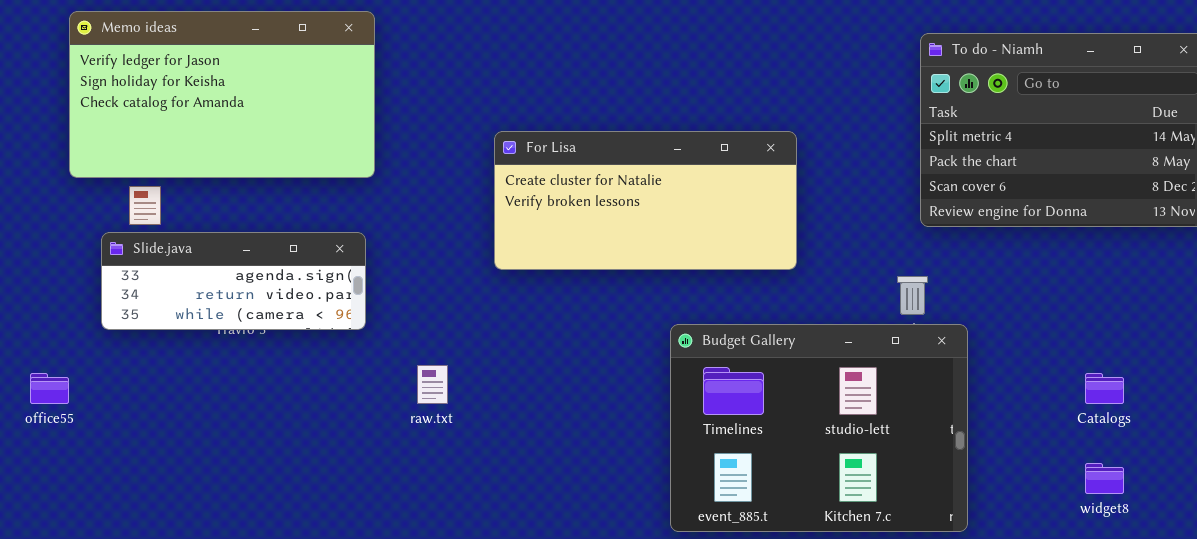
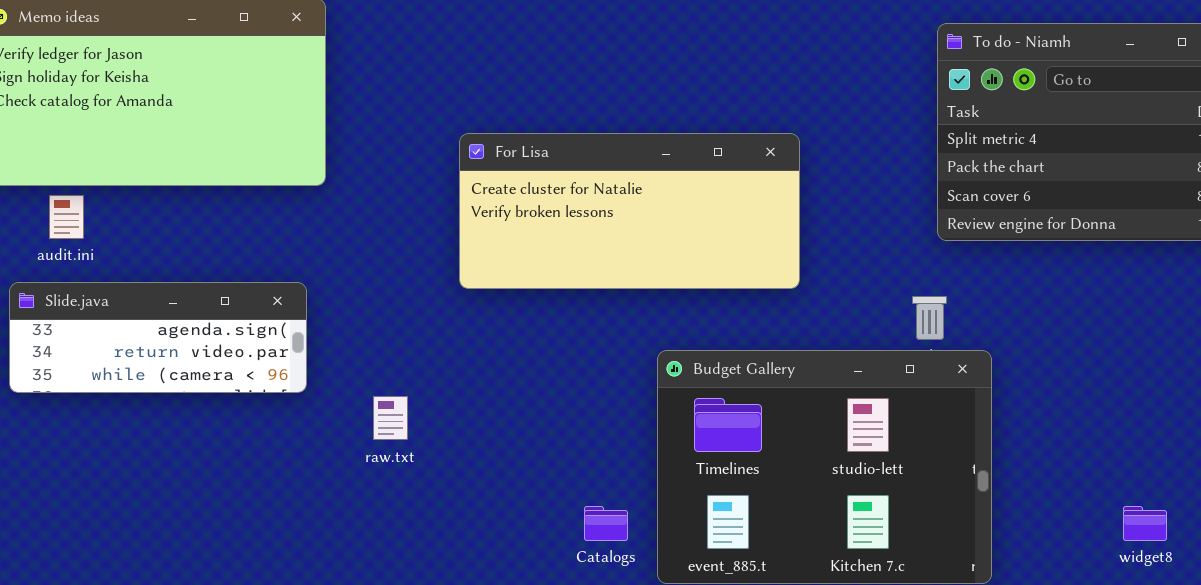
Slide.java: [101,232,366,330] -> [9,282,307,393], moved
Catalogs: [1085,373,1124,404] -> [584,506,628,541], moved

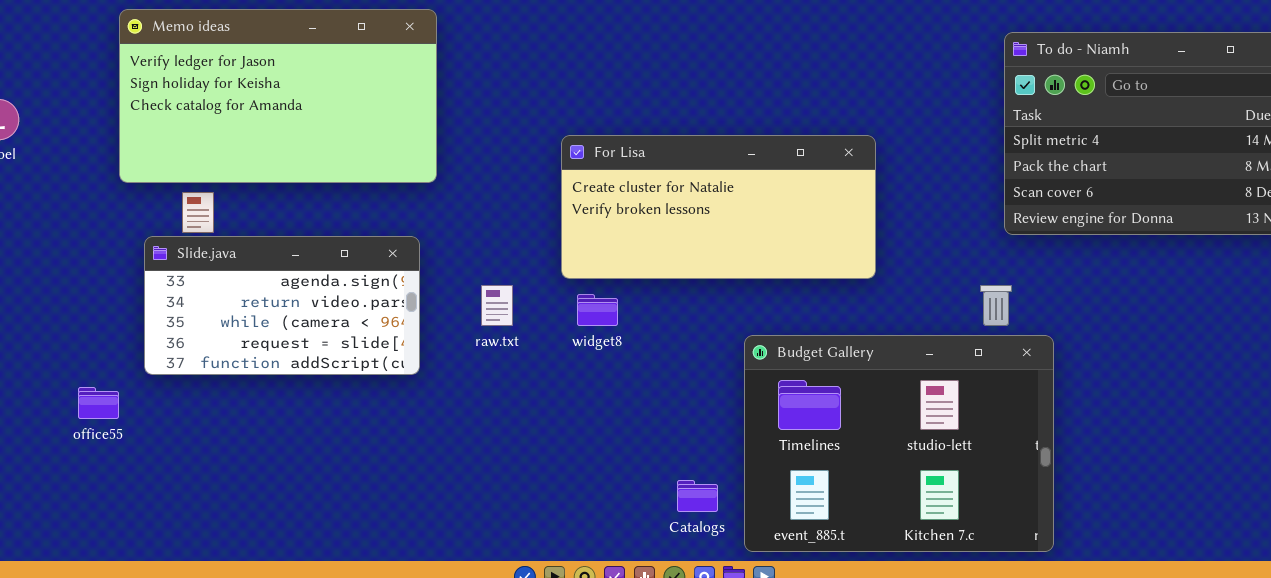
Slide.java: [9,282,307,393] -> [144,236,420,375], resized
raw.txt: [373,396,408,440] -> [481,285,513,326], moved
widget8: [1123,506,1167,541] -> [577,294,618,326], moved

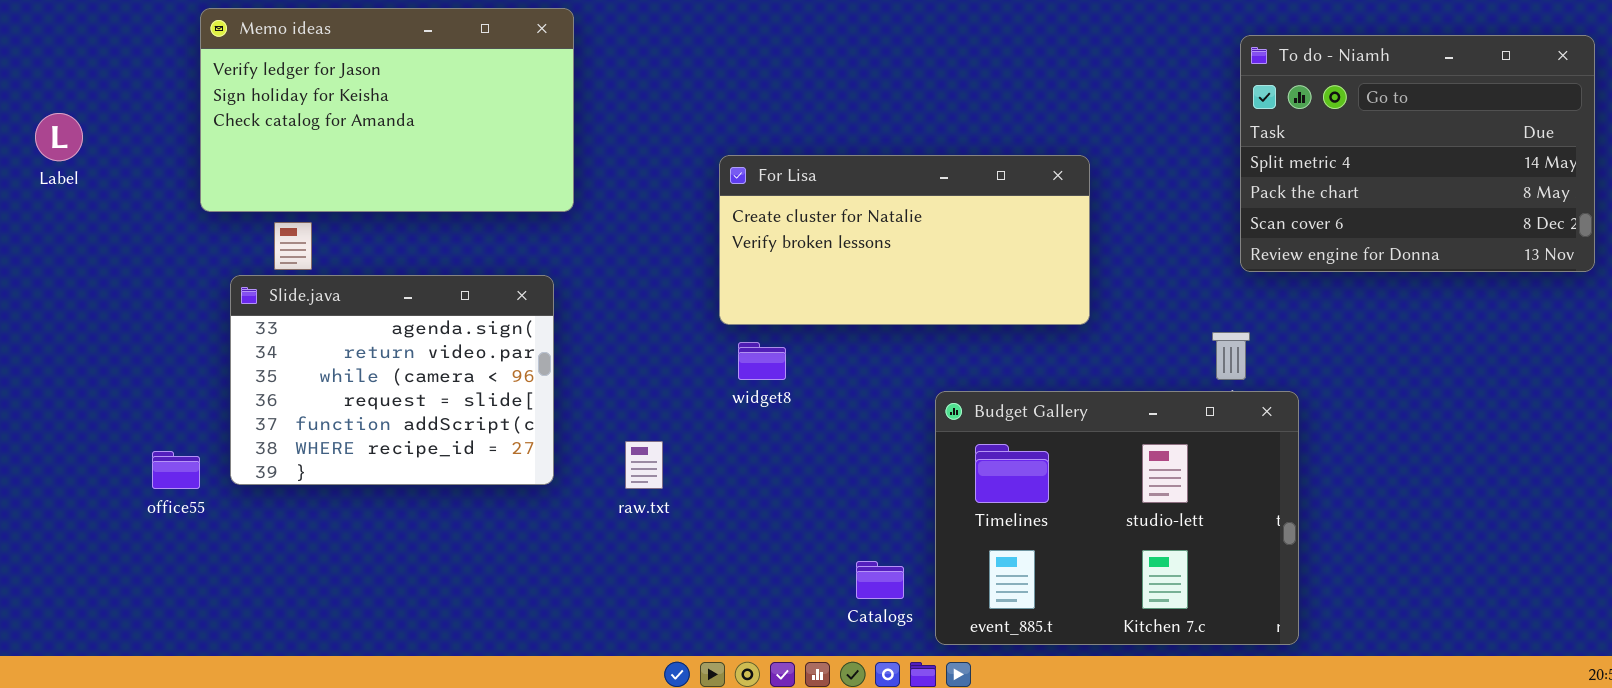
Slide.java: [144,236,420,375] -> [230,275,554,485], resized
raw.txt: [481,285,513,326] -> [625,441,663,489], moved

